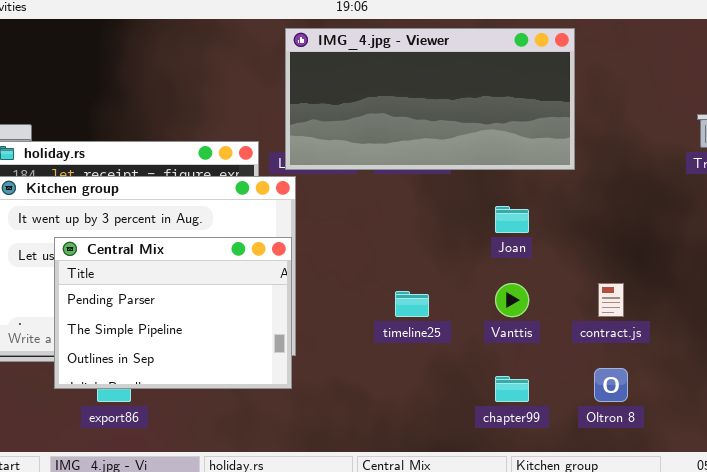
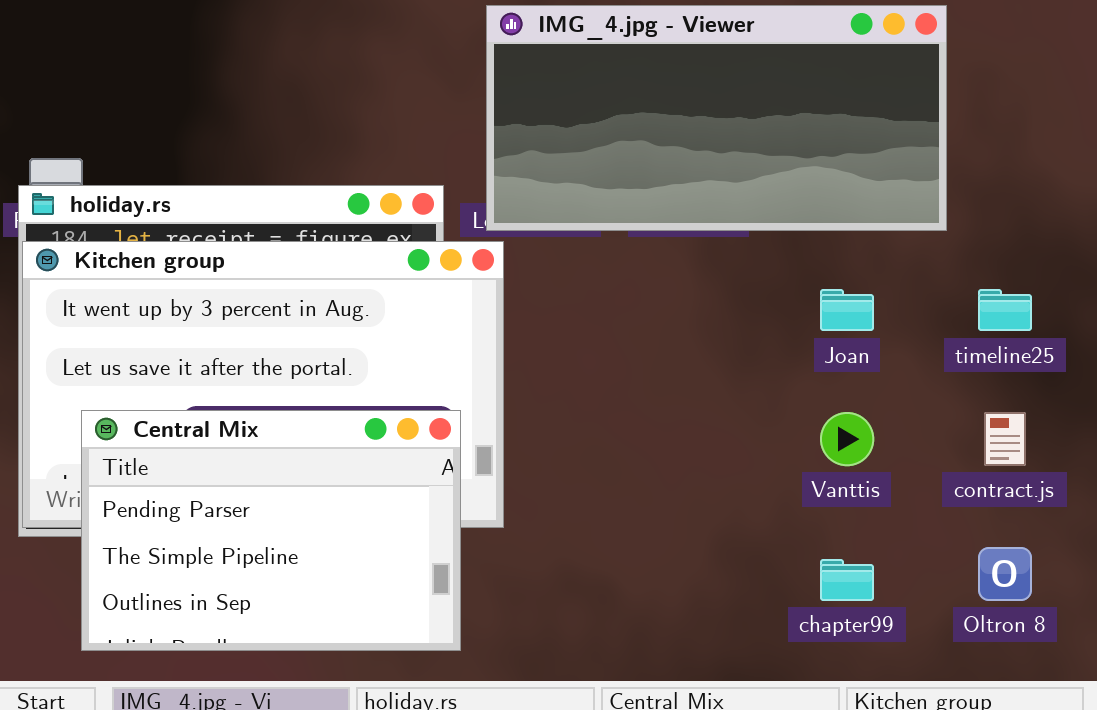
Central Mix: [54,237,292,389] -> [81,410,461,651], moved
timeline25: [395,291,429,317] -> [978,289,1032,331], moved

